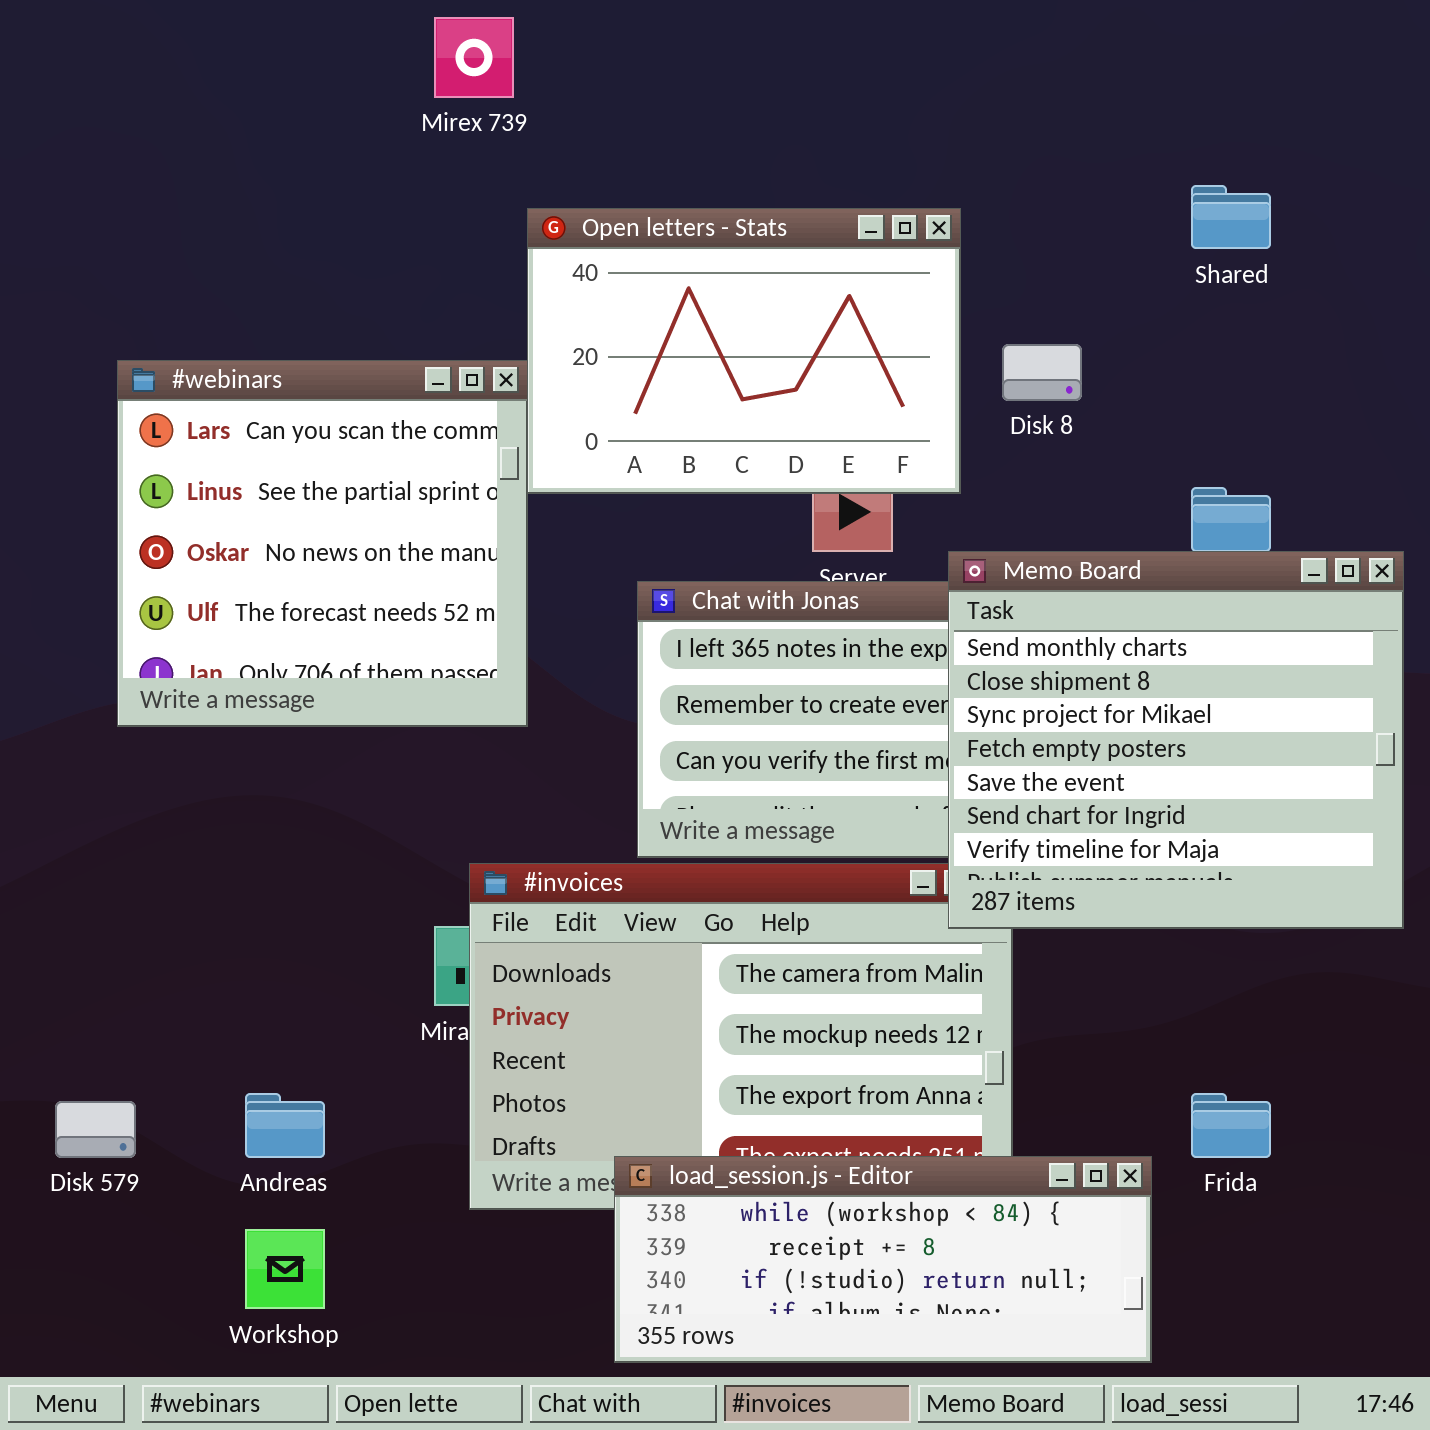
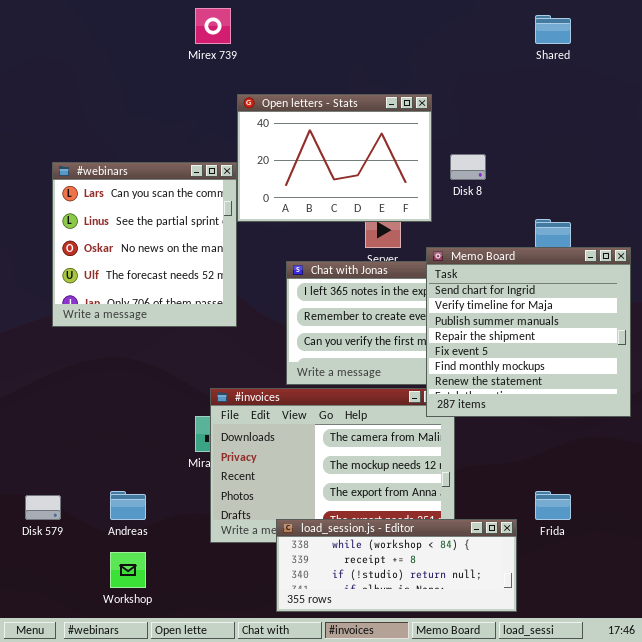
Shared: [1191,185,1271,249] -> [535,15,571,44], moved
Memo Board: [948,551,1404,929] -> [426,247,631,417], scrolled down 5 rows

